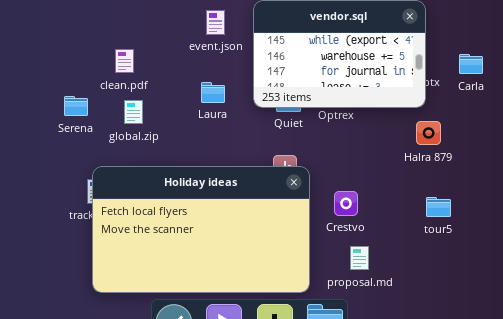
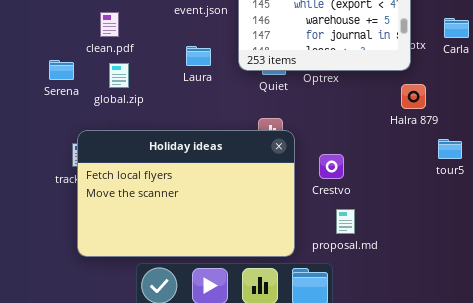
tour5: [426,197,451,217] -> [438,139,462,159], moved

